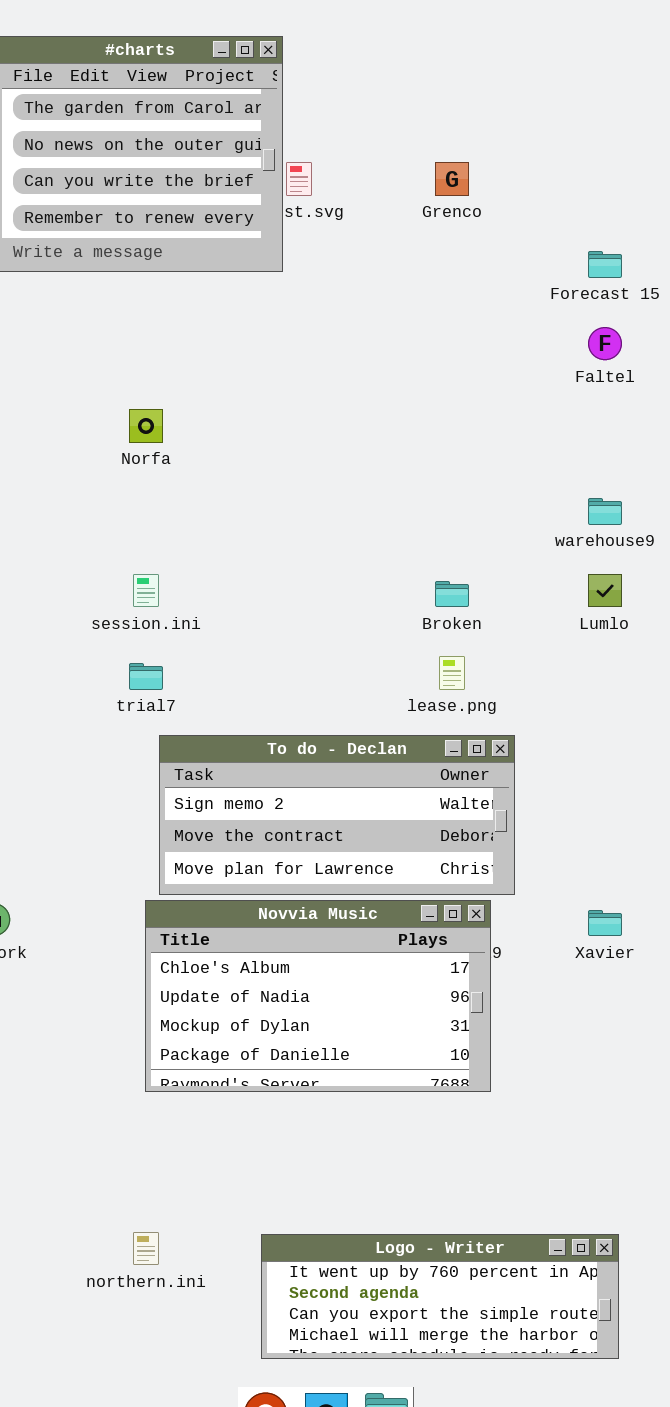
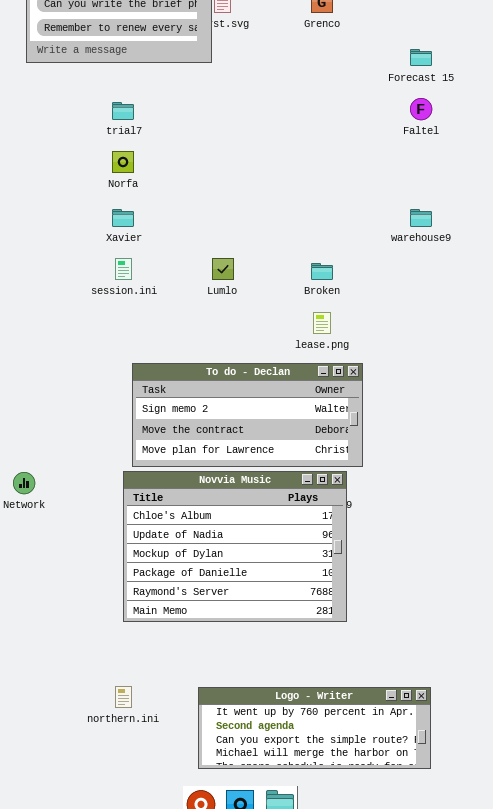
Lumlo: [588,574,622,607] -> [212,258,234,280], moved
trial7: [129,663,163,690] -> [112,102,134,120], moved
Novvia Music: [145,900,491,1092] -> [123,471,347,622], resized
Xavier: [588,910,622,936] -> [112,209,134,227], moved

